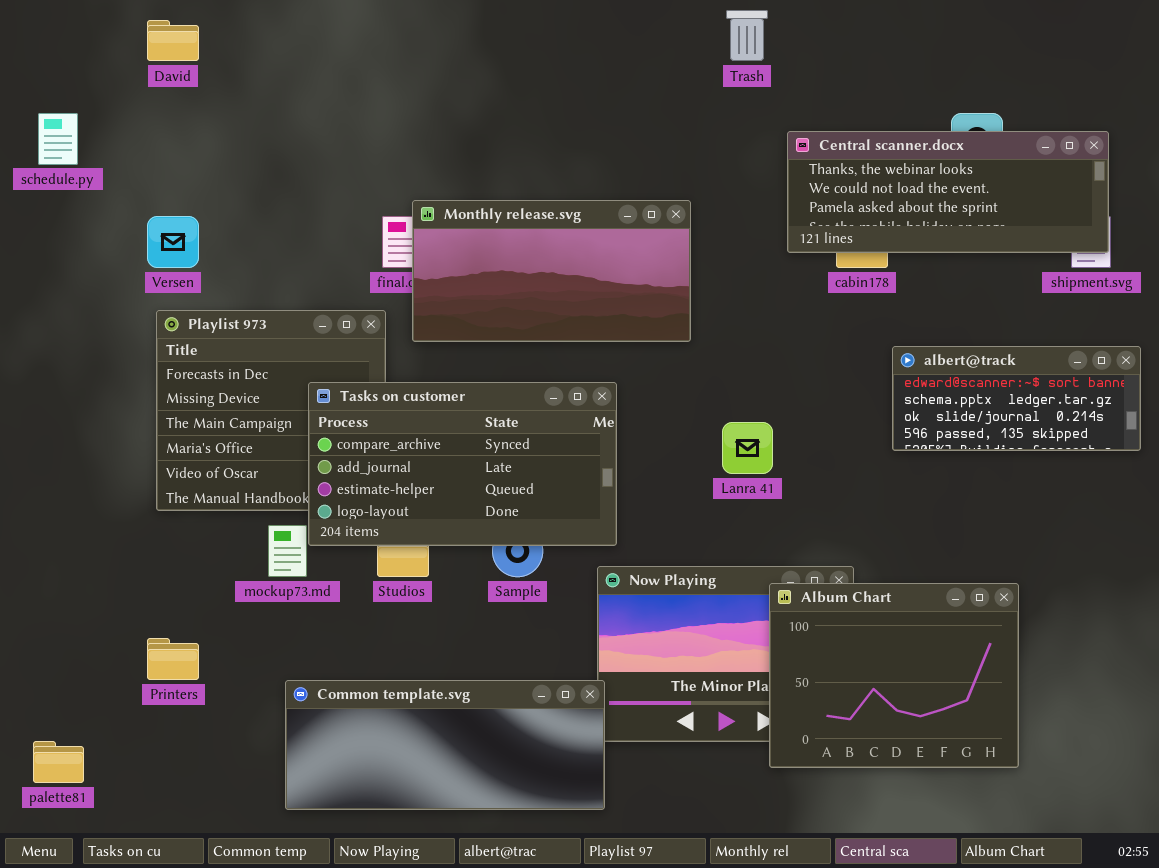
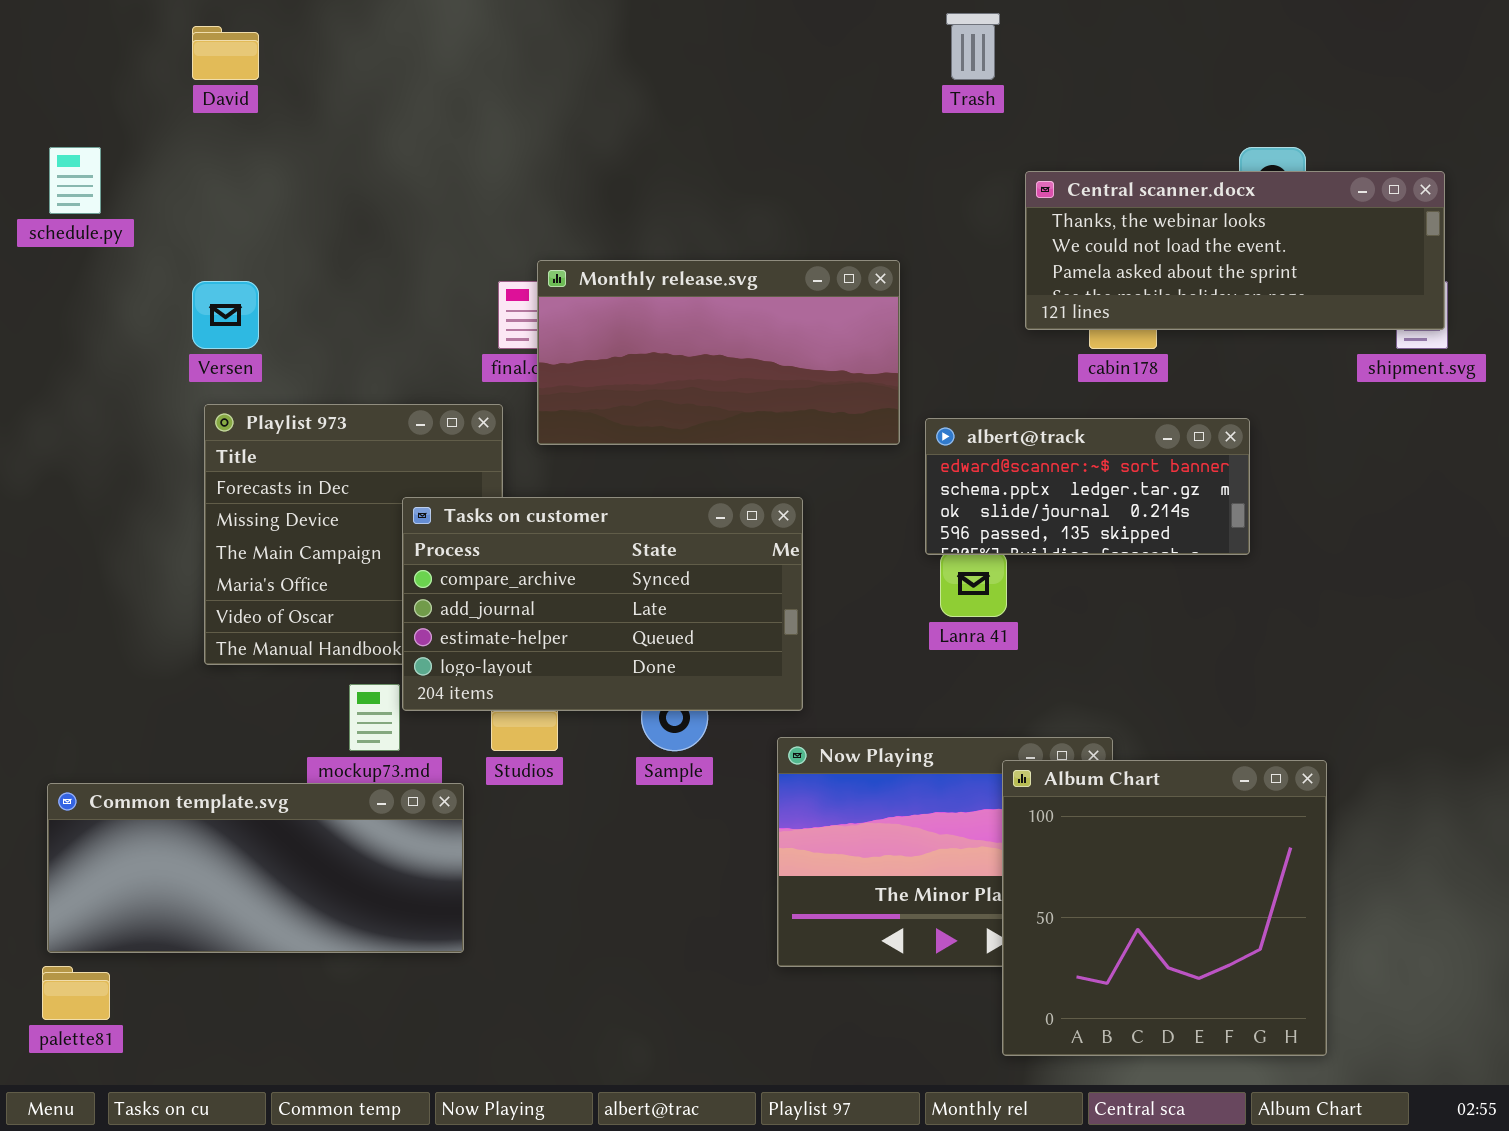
albert@track: [892,346,1141,451] -> [925,418,1250,555], moved
Album Chart: [769,583,1019,768] -> [1002,760,1327,1056], resized
Common template.svg: [285,680,605,810] -> [47,783,464,953], moved

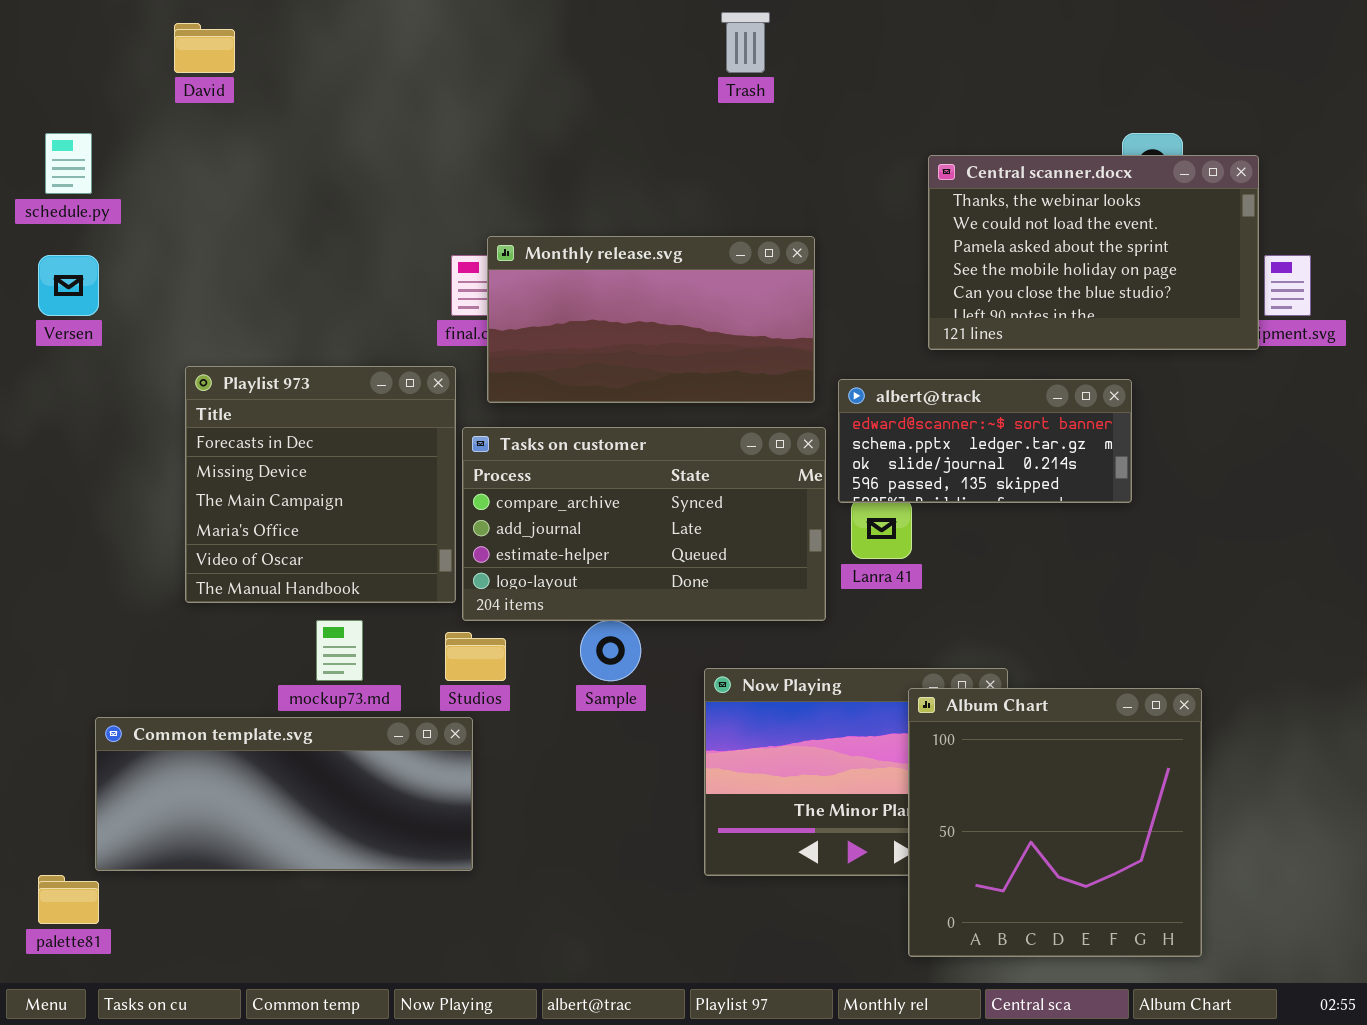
Trash: [946,13,1000,80] -> [721,12,770,73], moved
Central scanner.docx: [1025,171,1445,330] -> [928,155,1259,350], resized
Versen: [192,281,259,349] -> [38,255,99,316], moved
Tasks on customer: [402,497,803,711] -> [462,427,826,621], moved
Common template.svg: [47,783,464,953] -> [95,717,473,871], moved

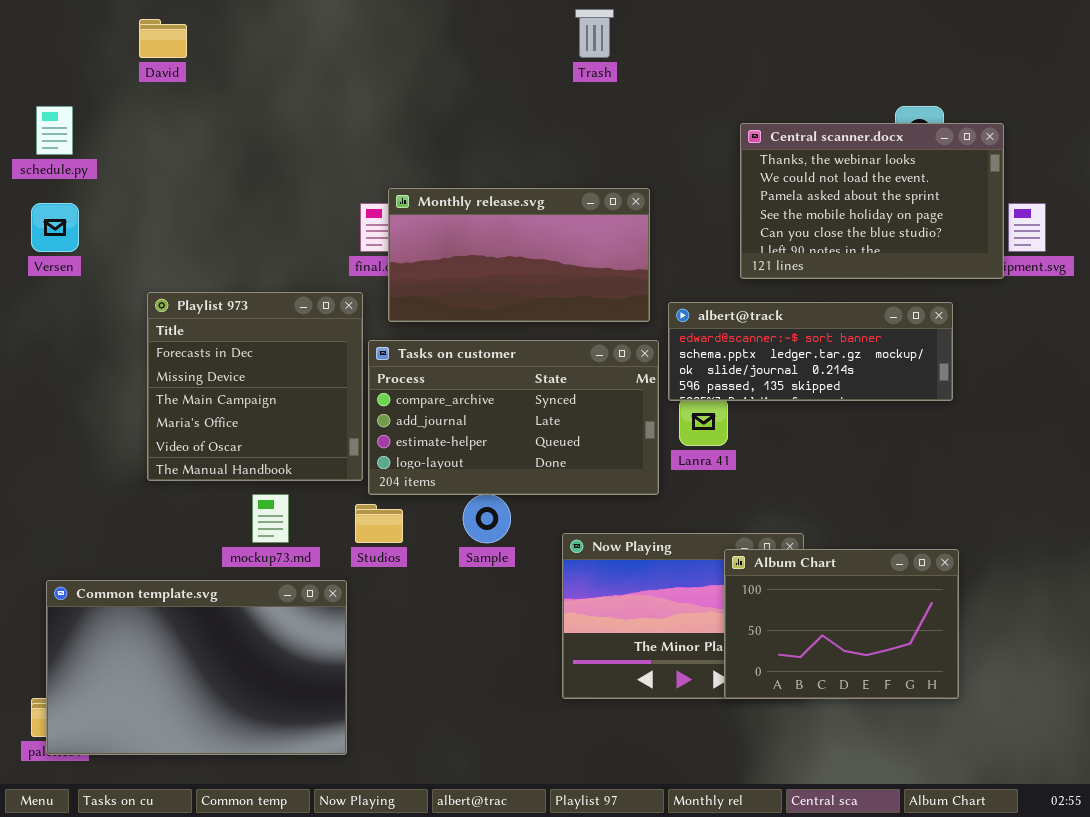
albert@track: [838,379,1132,503] -> [668,302,953,401], resized
Album Chart: [908,688,1202,957] -> [724,549,959,699], resized
Common template.svg: [95,717,473,871] -> [46,580,347,755], moved, resized

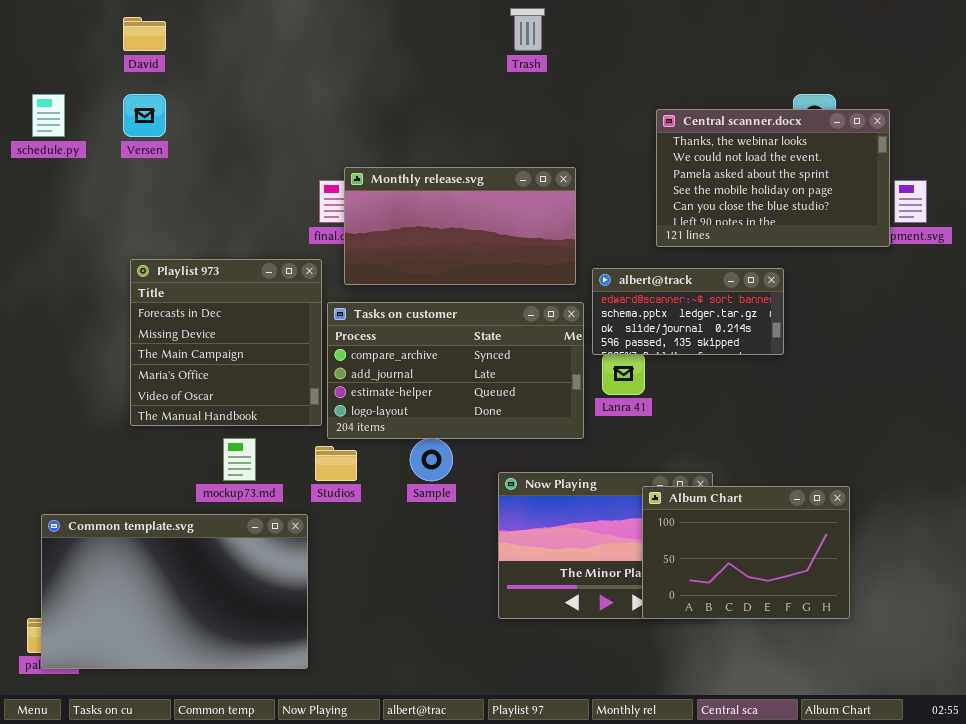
Versen: [31,203,79,252] -> [123,94,166,137], moved
albert@track: [668,302,953,401] -> [592,268,784,355], resized

